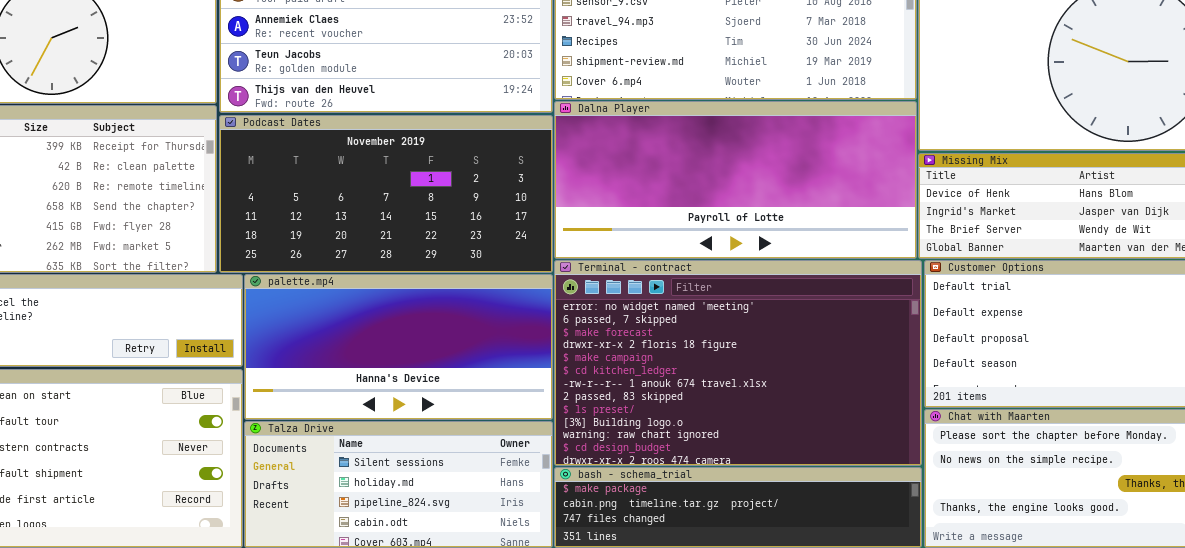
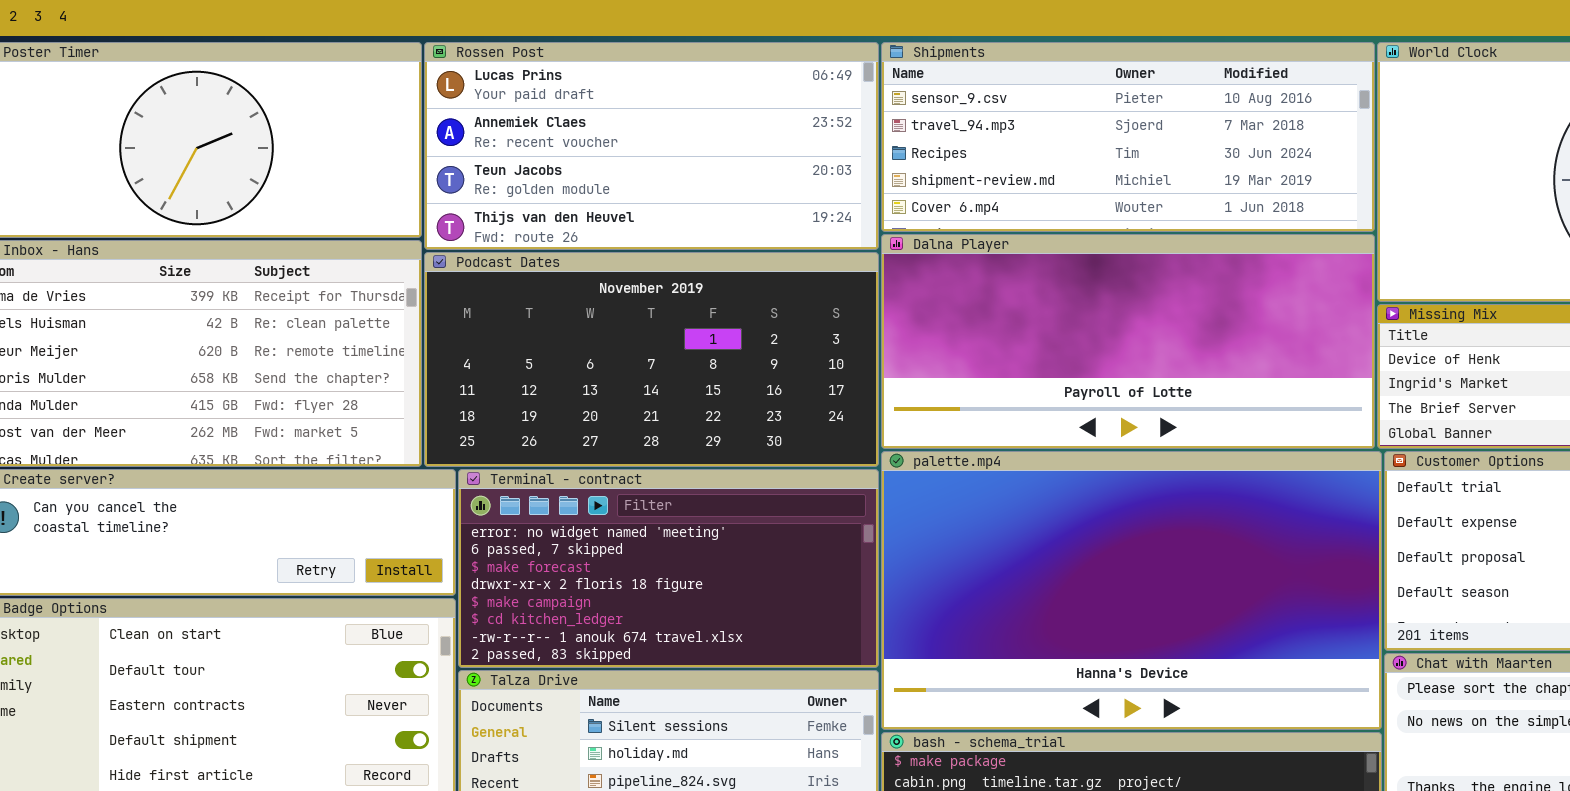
Terminal - contract: [554,260,922,466] -> [458,469,879,668], moved, resized
palette.mp4: [244,274,553,420] -> [881,451,1382,730], moved, resized

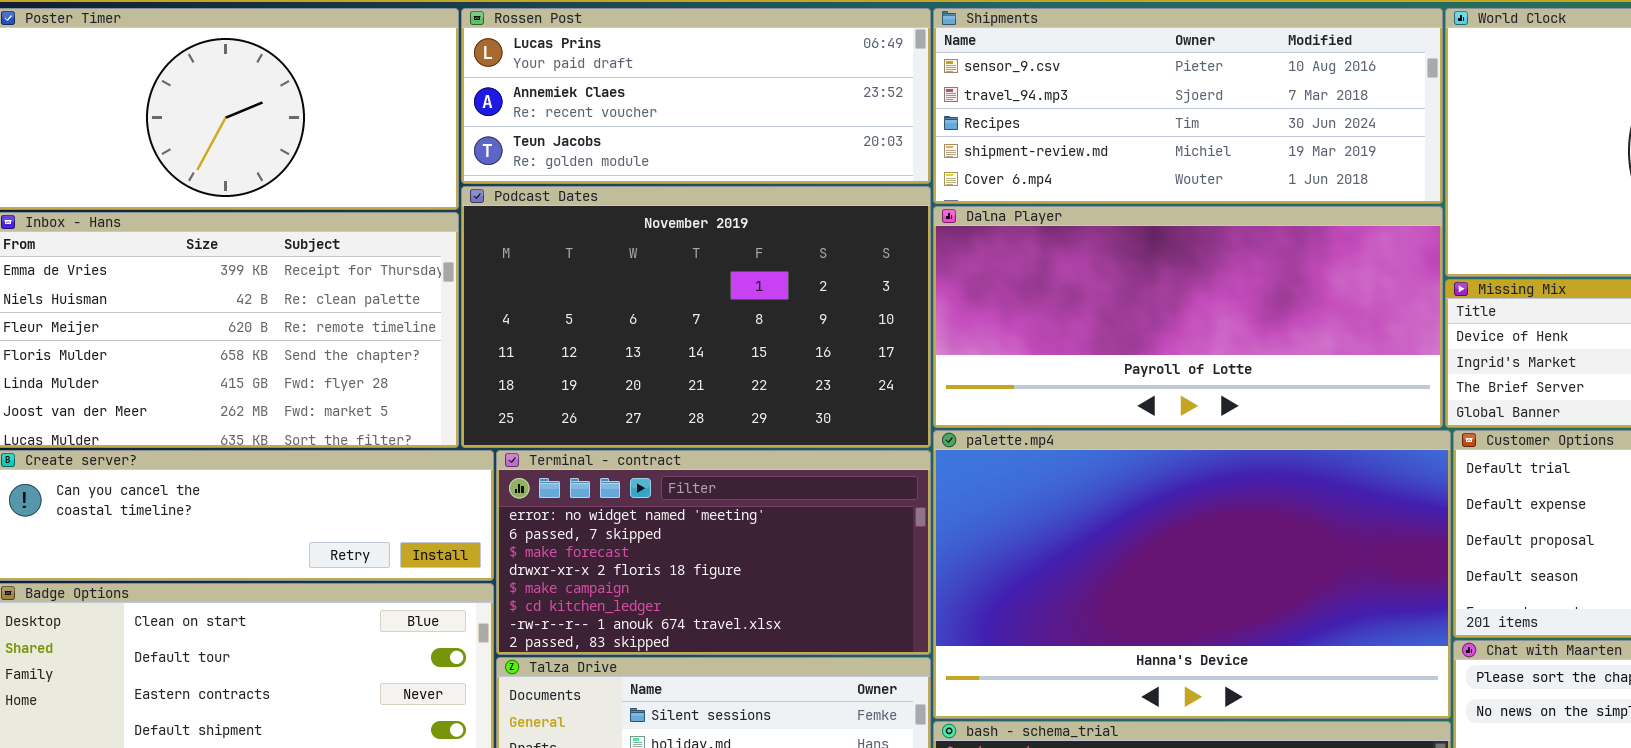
Rossen Post: [424,42,879,250] -> [461,8,931,184], resized
Podcast Dates: [424,252,879,467] -> [461,186,931,448], resized

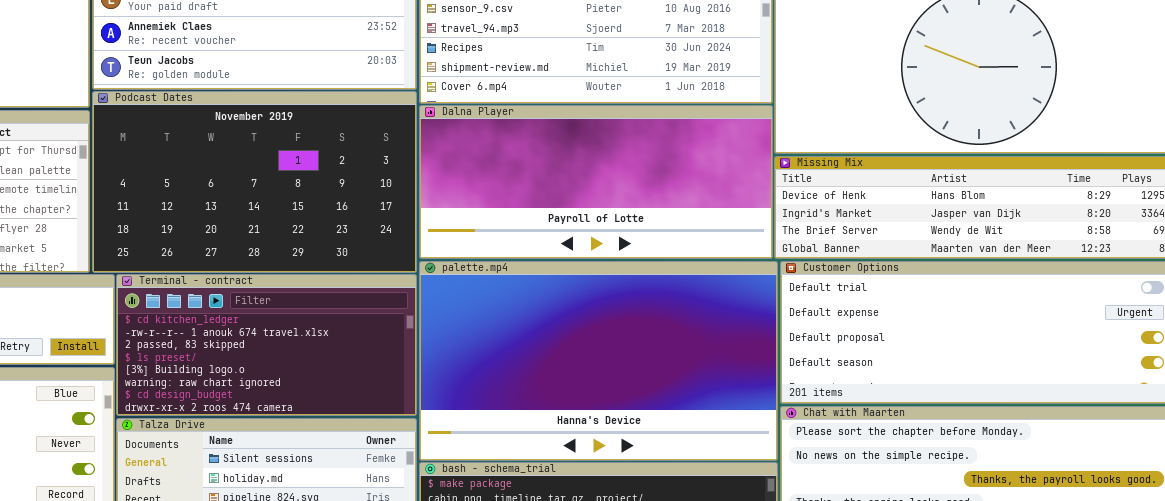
Terminal - contract: [496,450,931,655] -> [116,274,417,416], scrolled down 5 rows

